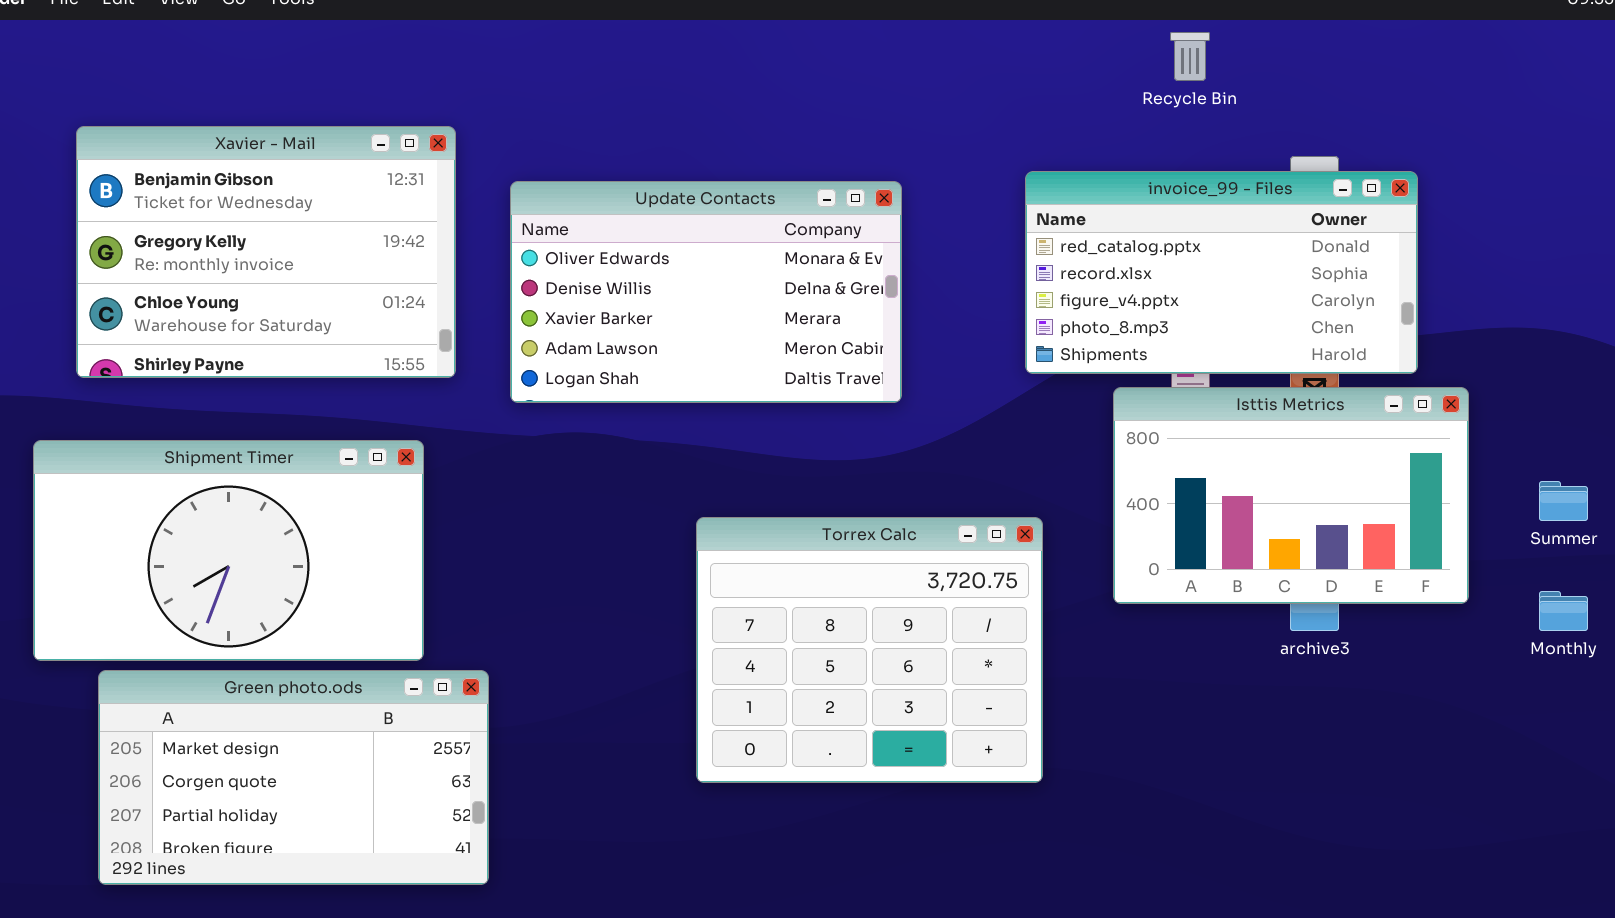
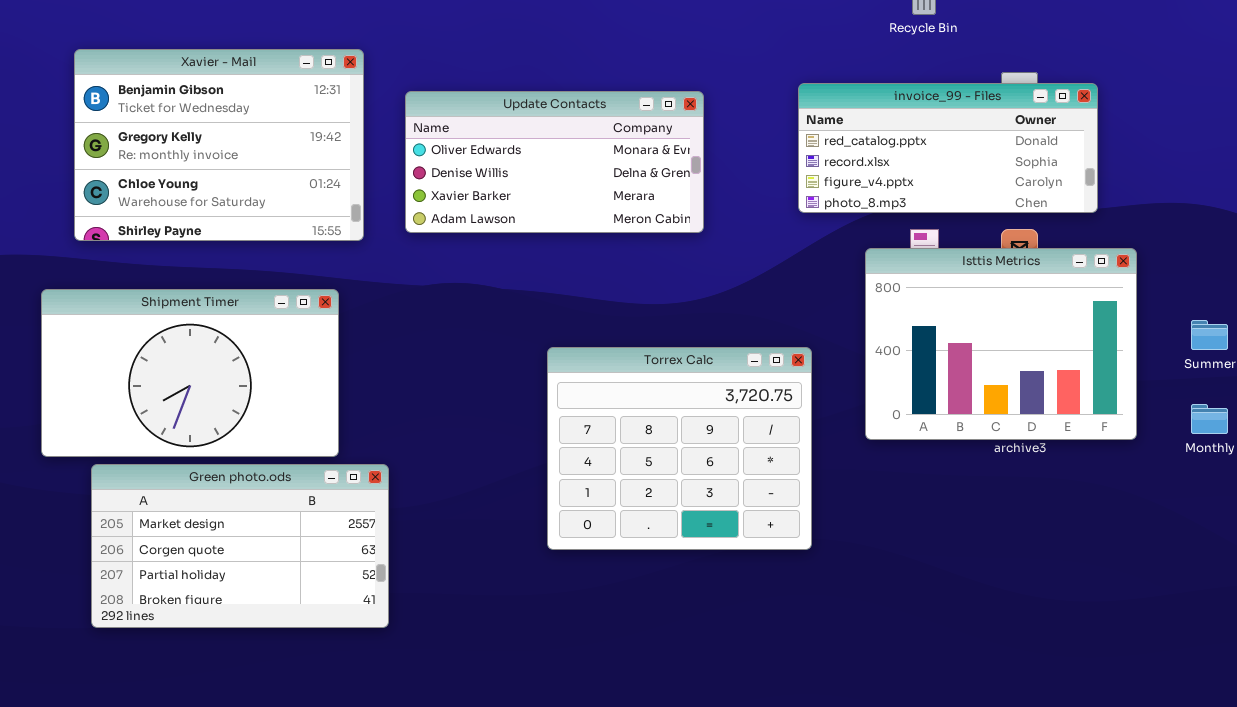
invoice_99 - Files: [1025,171,1418,374] -> [798,83,1098,213], resized
Update Contacts: [510,181,902,403] -> [405,91,704,233], resized
Isttis Metrics: [1113,387,1469,604] -> [865,248,1137,440], resized

